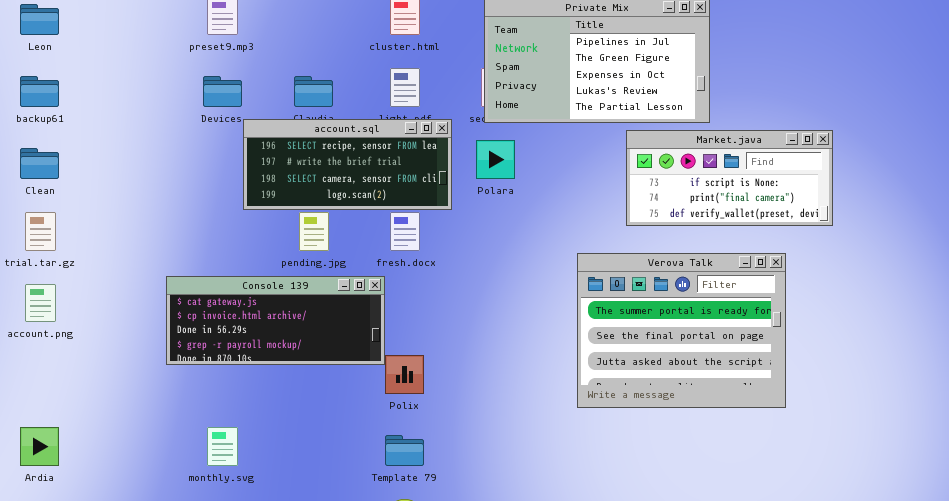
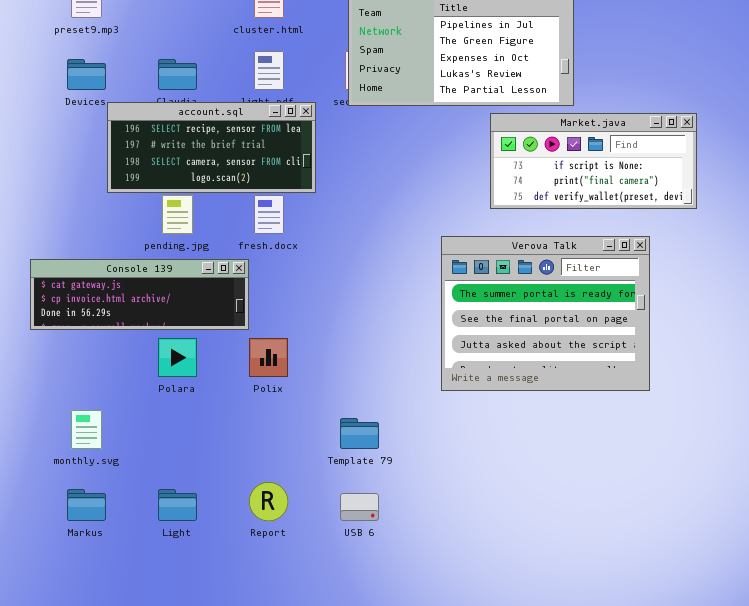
Polara: [476,140,515,179] -> [158,338,197,377], moved
Console 139: [166,276,385,365] -> [30,259,249,330], resized
Template 79: [385,435,424,466] -> [340,418,379,449], moved

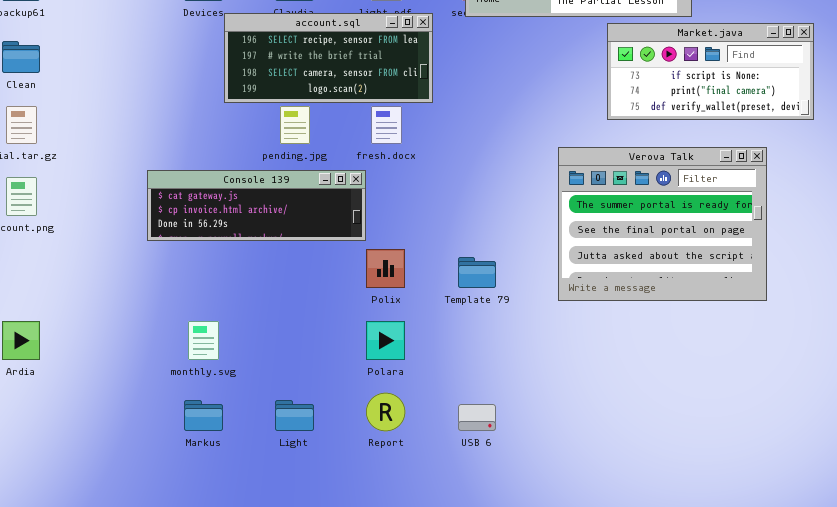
Polara: [158,338,197,377] -> [366,321,405,360], moved
Template 79: [340,418,379,449] -> [458,257,496,288], moved

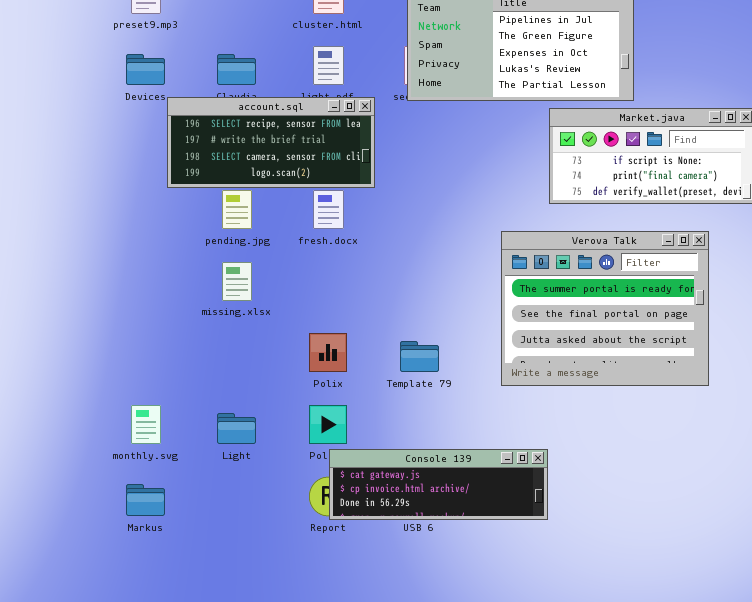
Console 139: [147,170,366,241] -> [329,449,548,520], moved
Light: [275,400,314,431] -> [217,413,256,444], moved

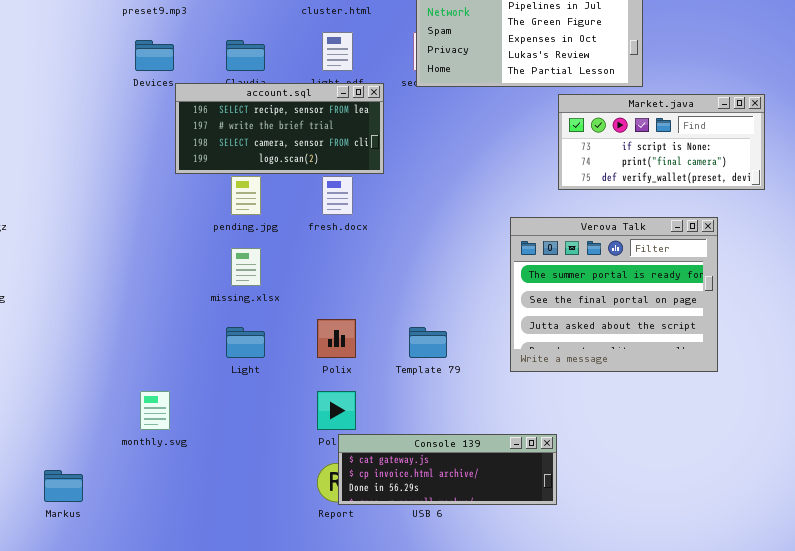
Light: [217,413,256,444] -> [226,327,265,358], moved
Markus: [126,484,165,516] -> [44,470,83,502], moved

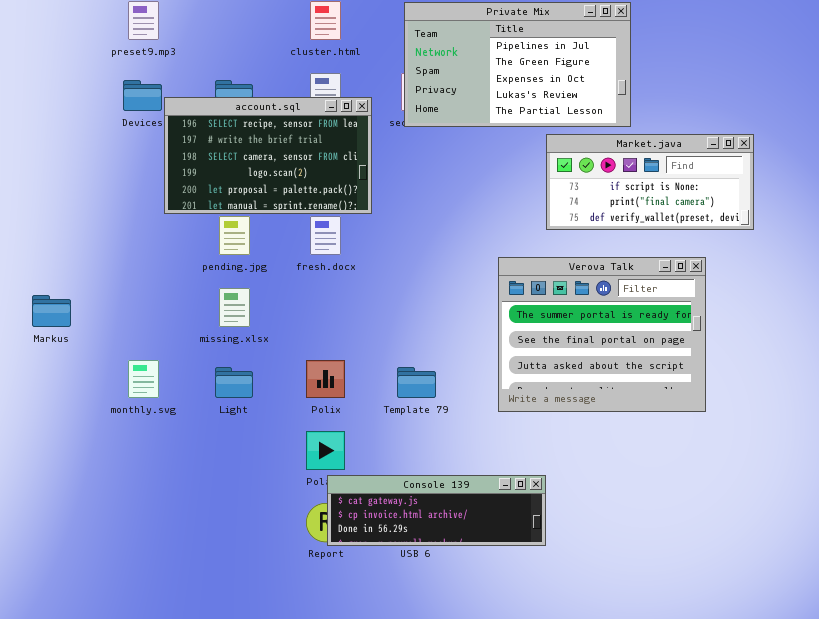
account.sql: [175,83,384,174] -> [164,97,372,214], resized
monthly.svg: [140,391,170,430] -> [128,360,159,398], moved
Markus: [44,470,83,502] -> [32,295,71,327], moved

